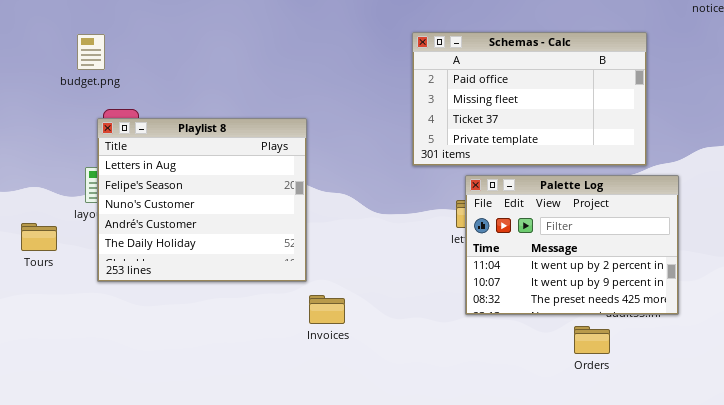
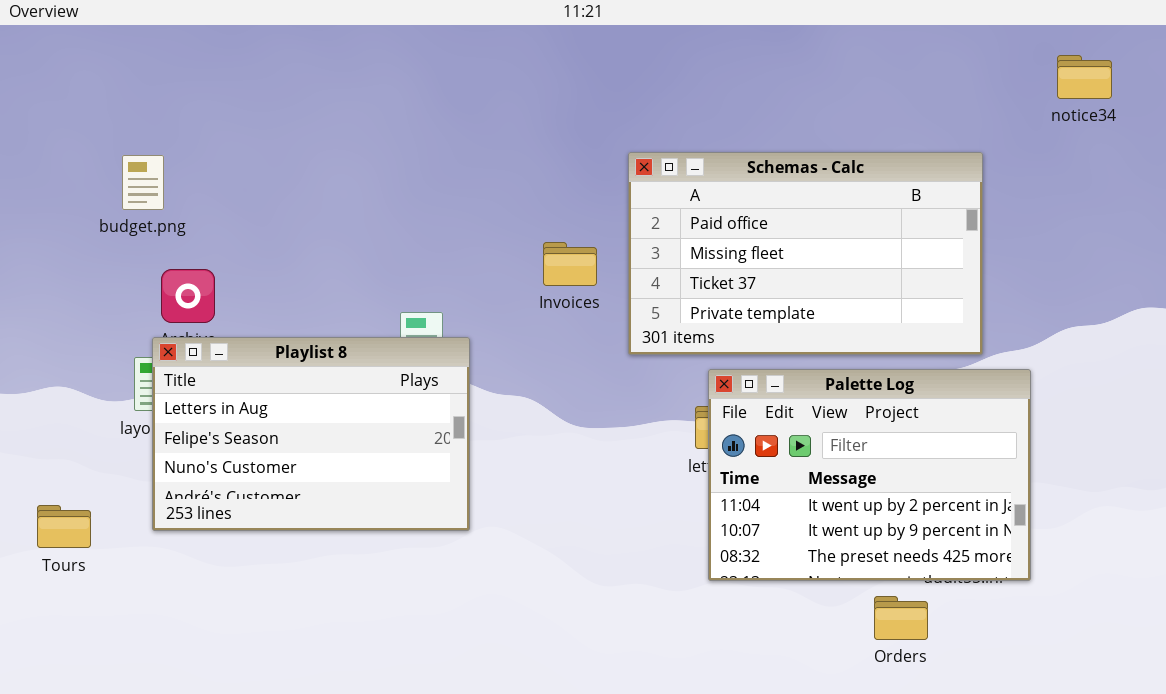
Playlist 8: [97,118,307,282] -> [152,337,470,531], resized
Tours: [21,223,57,251] -> [37,505,91,548], moved
Invoices: [309,295,345,324] -> [543,242,597,286], moved

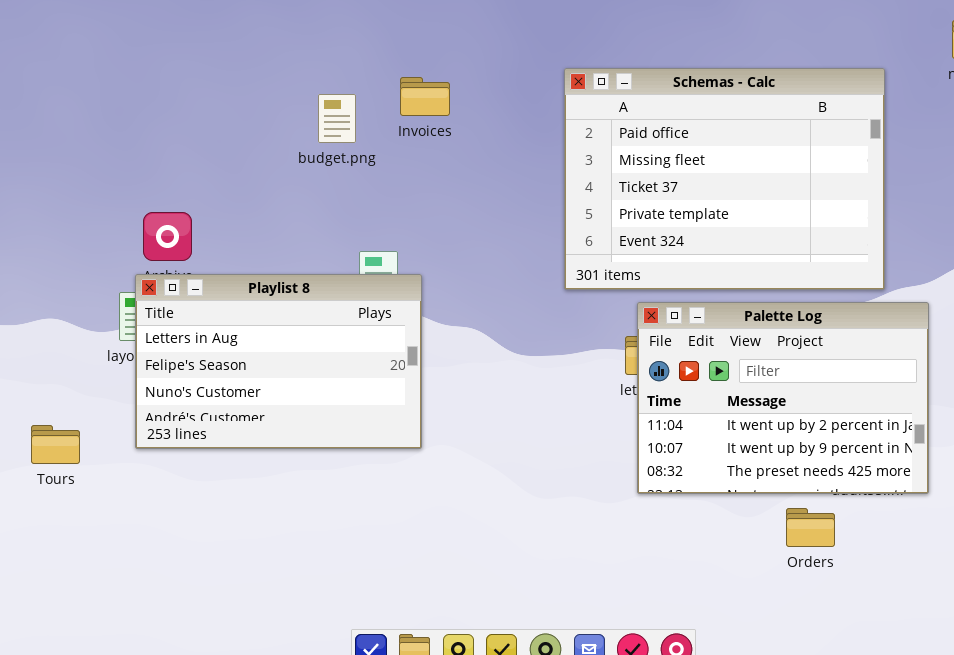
Schemas - Calc: [628,152,983,355] -> [564,68,885,290], resized
budget.png: [122,155,164,210] -> [318,94,356,143], moved
Invoices: [543,242,597,286] -> [400,77,450,116], moved

